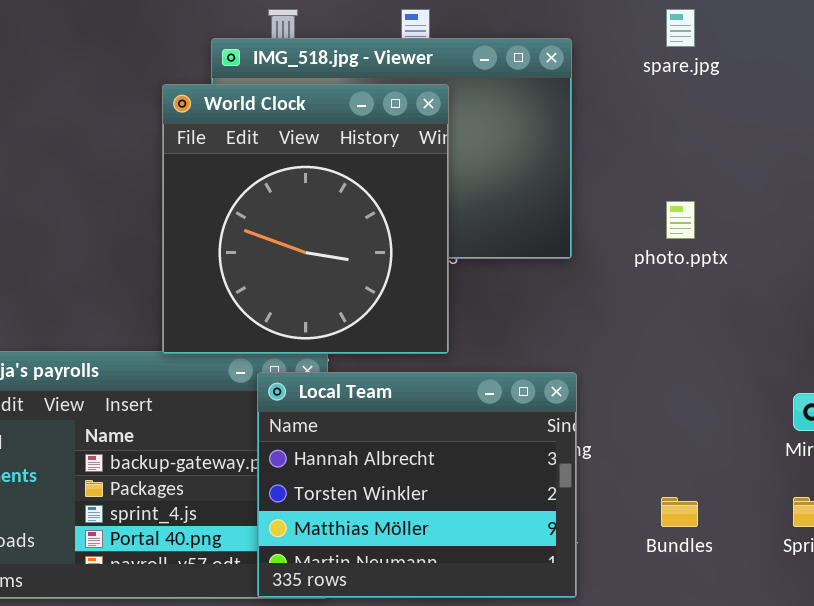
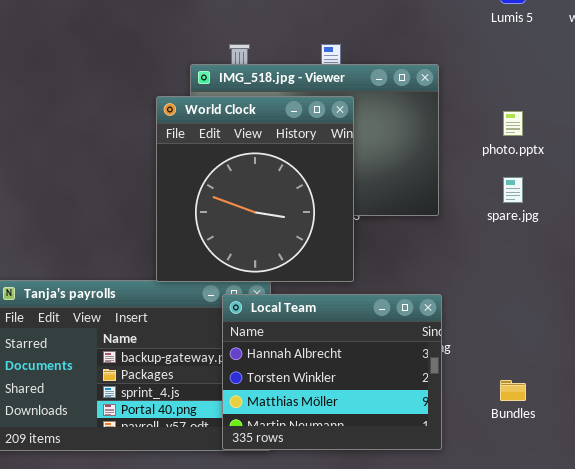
spare.jpg: [666,9,695,47] -> [503,177,523,203], moved
photo.pptx: [666,201,695,239] -> [503,111,523,136], moved

